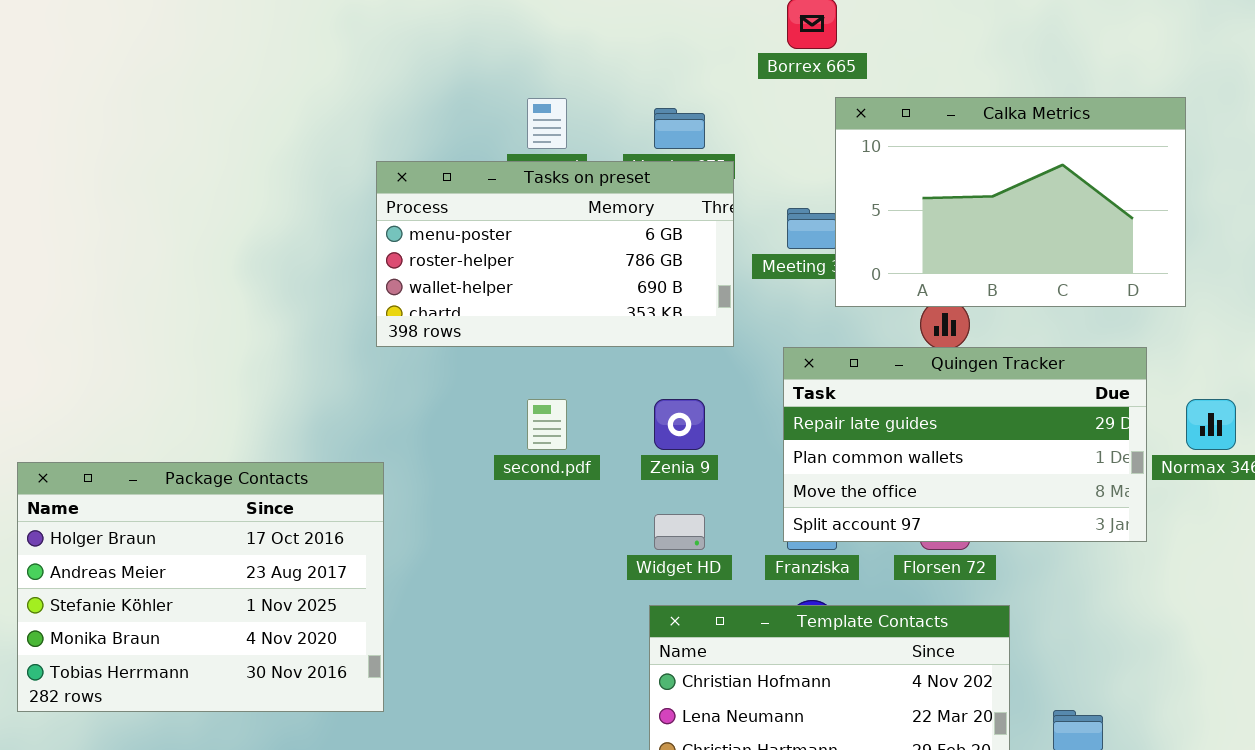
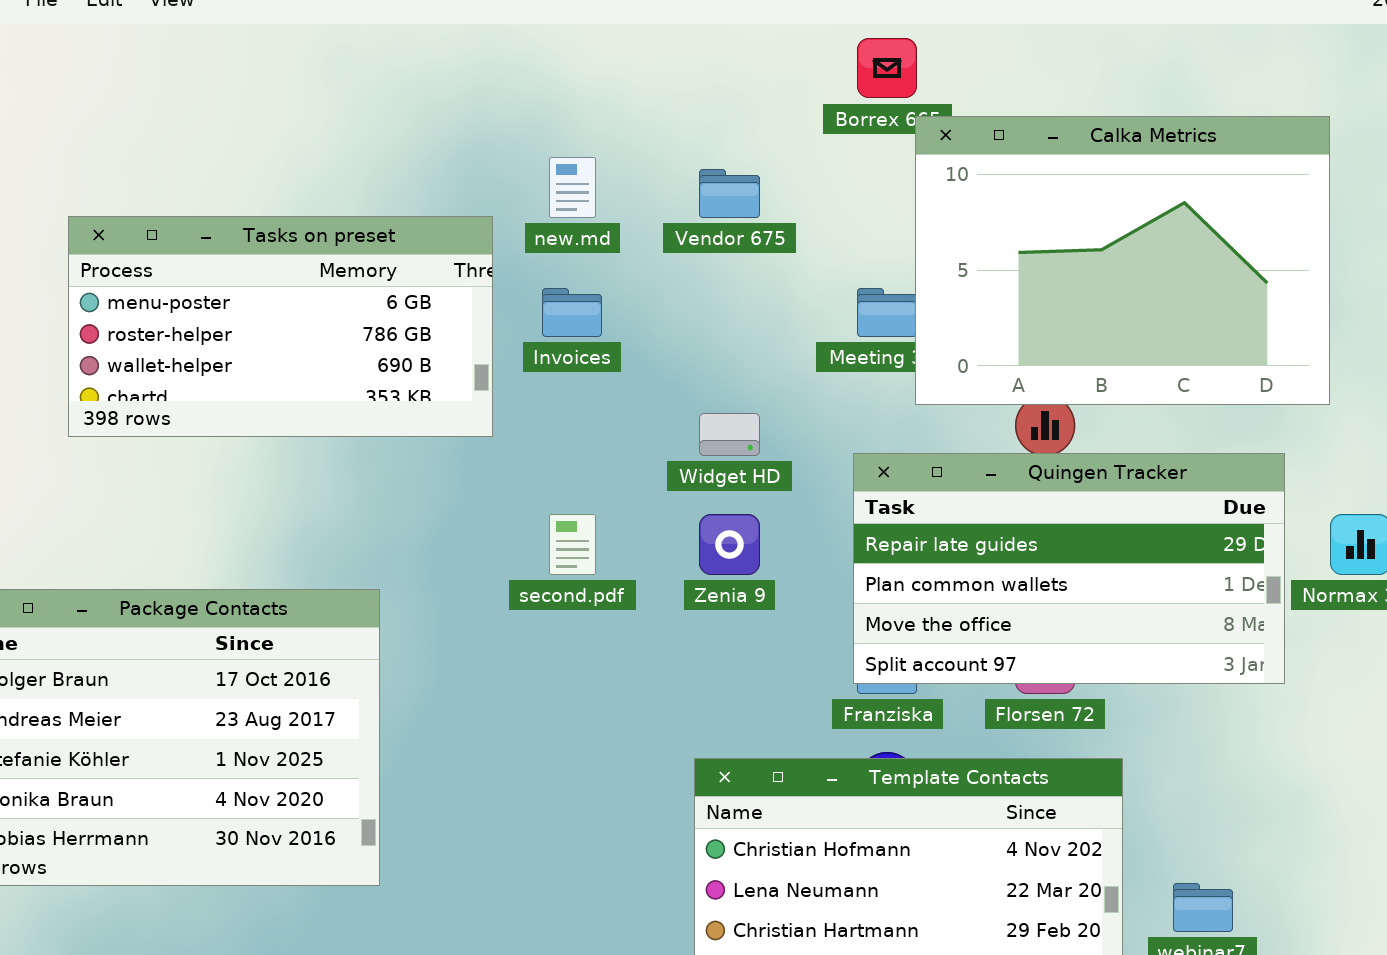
Calka Metrics: [835,97,1186,307] -> [915,116,1330,405], resized
Tasks on preset: [376,161,734,347] -> [68,216,493,437], moved
Widget HD: [654,514,705,550] -> [699,413,760,456], moved

